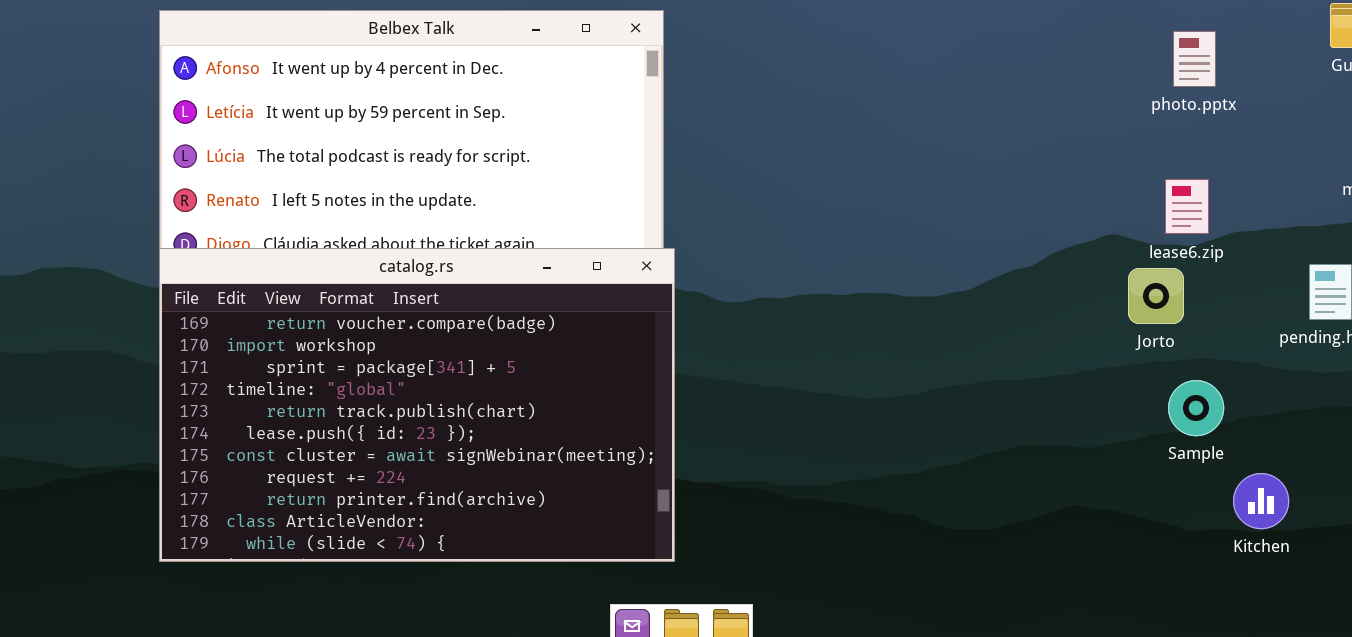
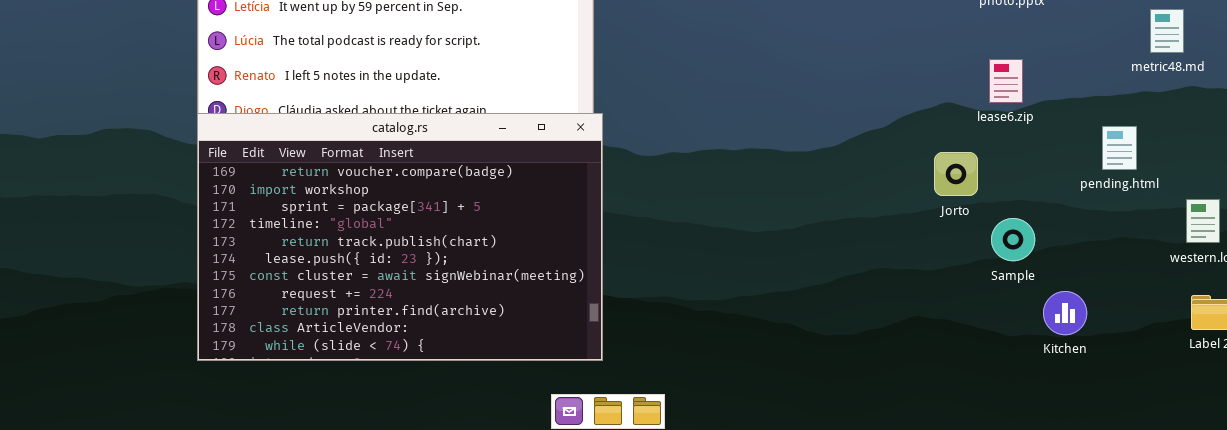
Jorto: [1128,268,1184,324] -> [934,152,978,196], moved

